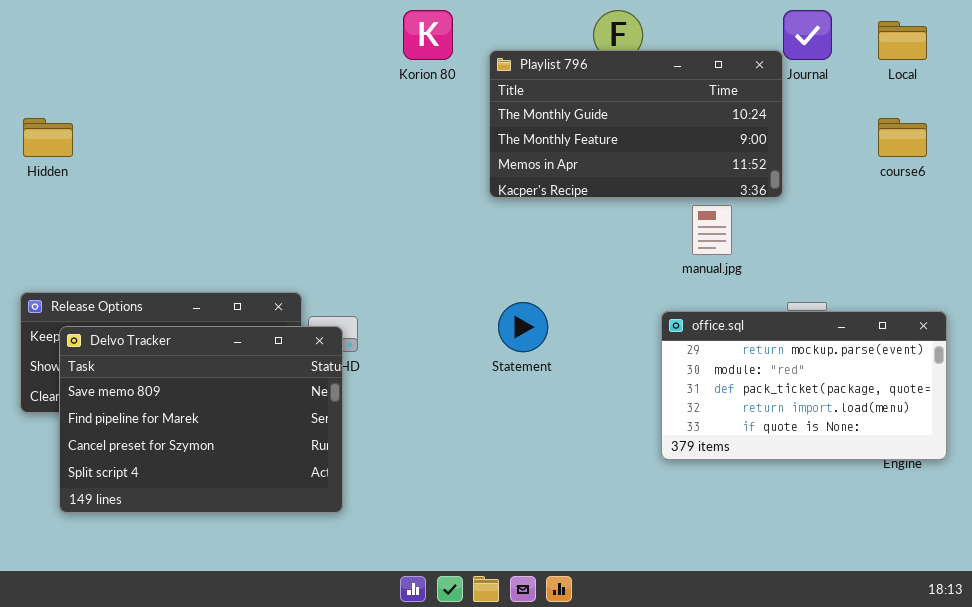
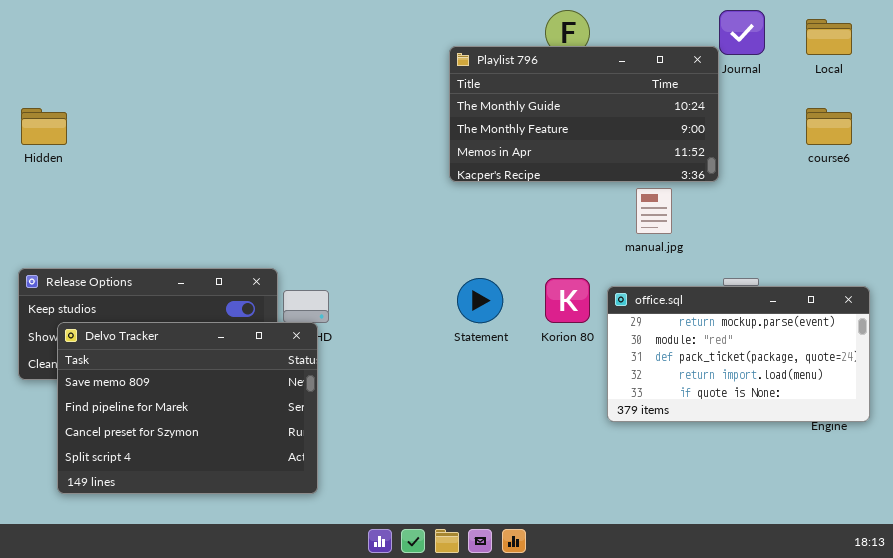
Korion 80: [403,10,453,60] -> [545,278,590,323], moved
Delvo Tracker: [59,326,343,513] -> [57,322,318,494], moved

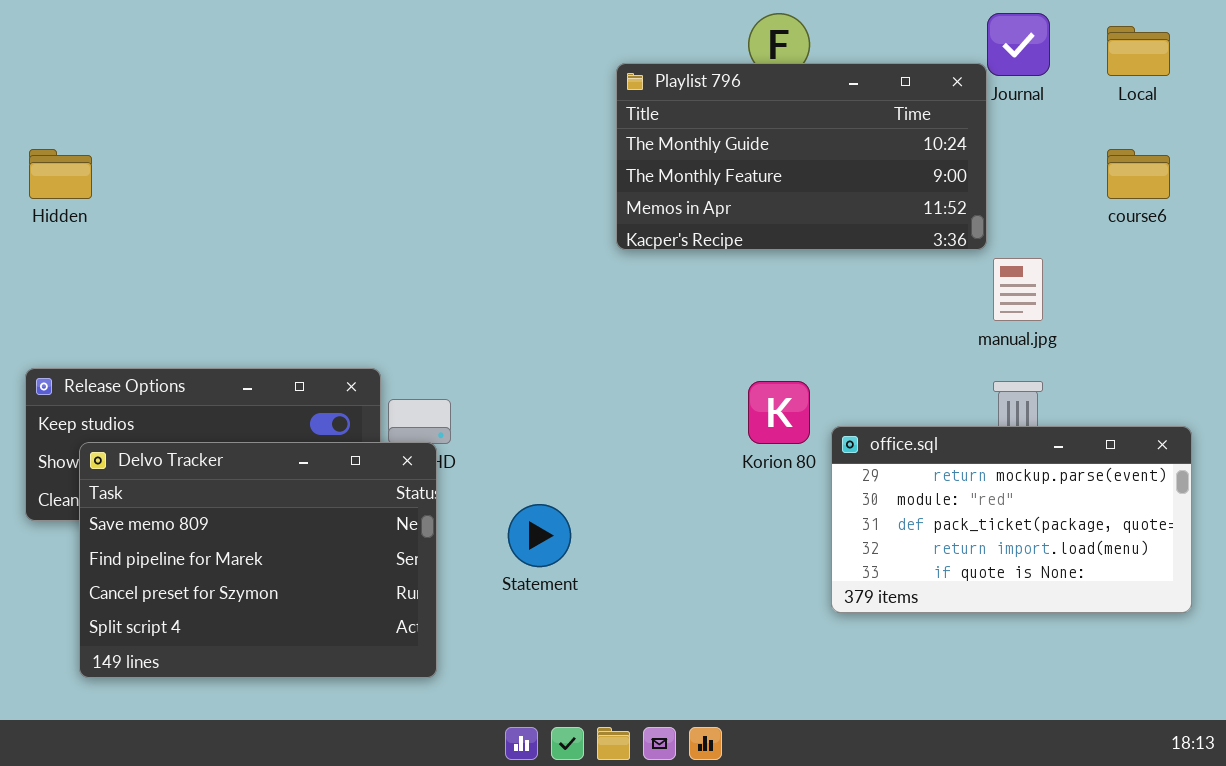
manual.jpg: [636,188,672,234] -> [993,258,1043,321], moved
Statement: [457,278,503,323] -> [508,504,571,567], moved
office.sql: [607,286,870,422] -> [831,426,1192,613], moved

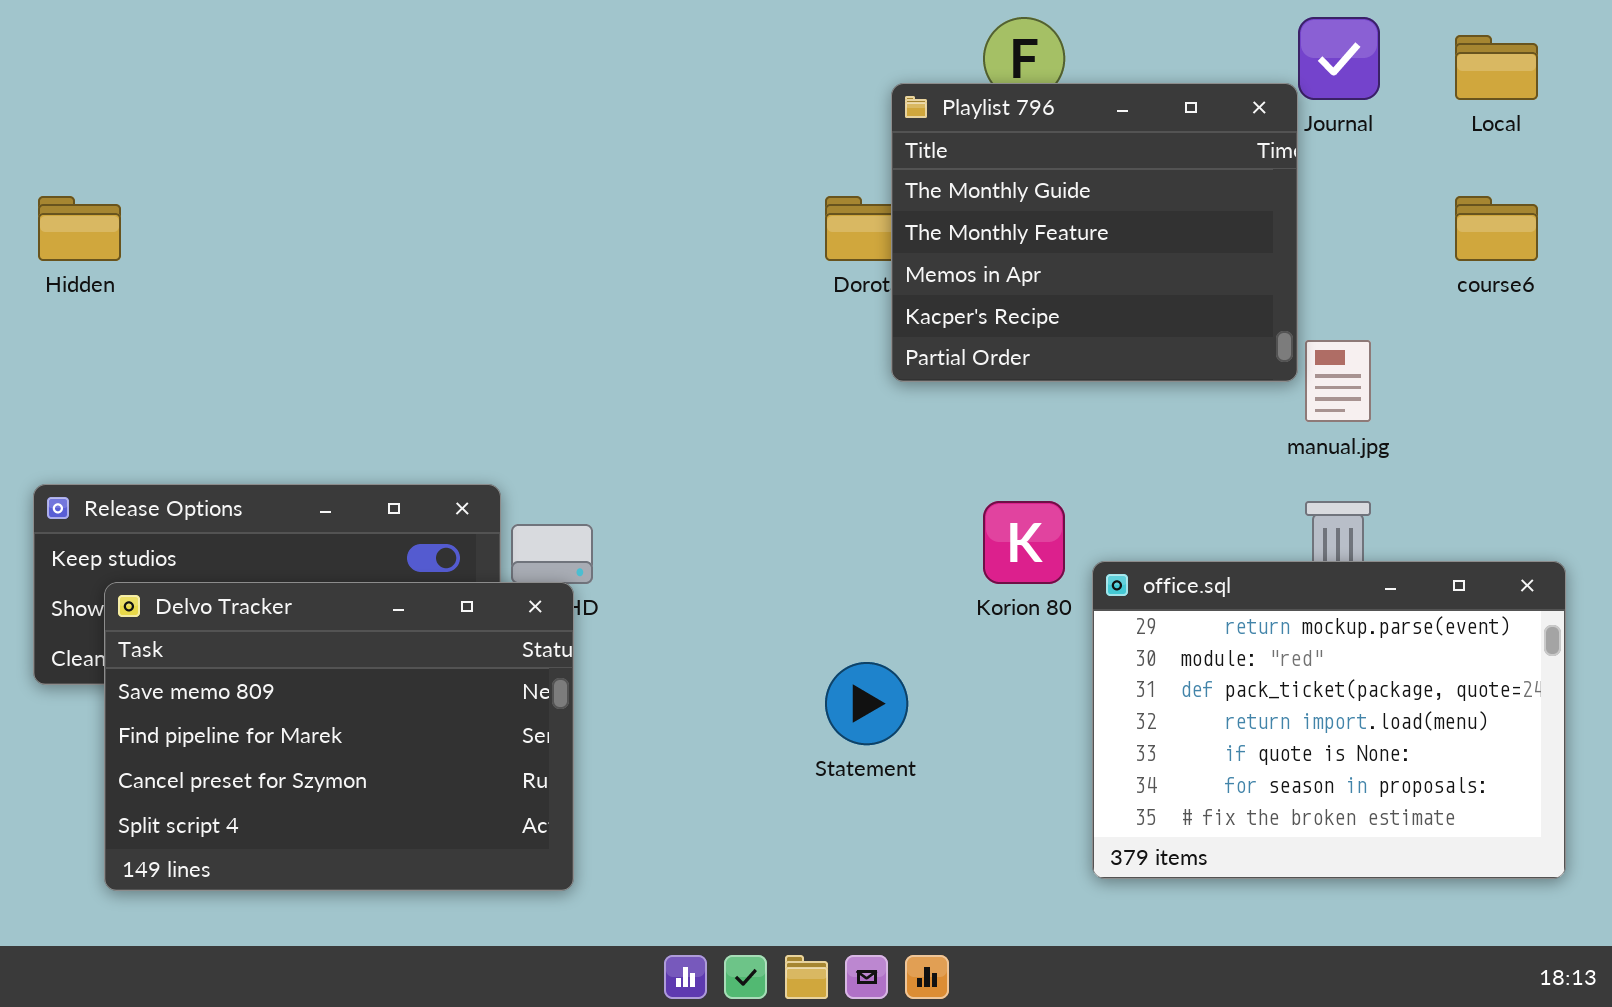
Playlist 796: [616,63,987,250] -> [891,83,1298,382], resized
office.sql: [831,426,1192,613] -> [1092,561,1566,879], resized
Statement: [508,504,571,567] -> [825,662,908,745], moved

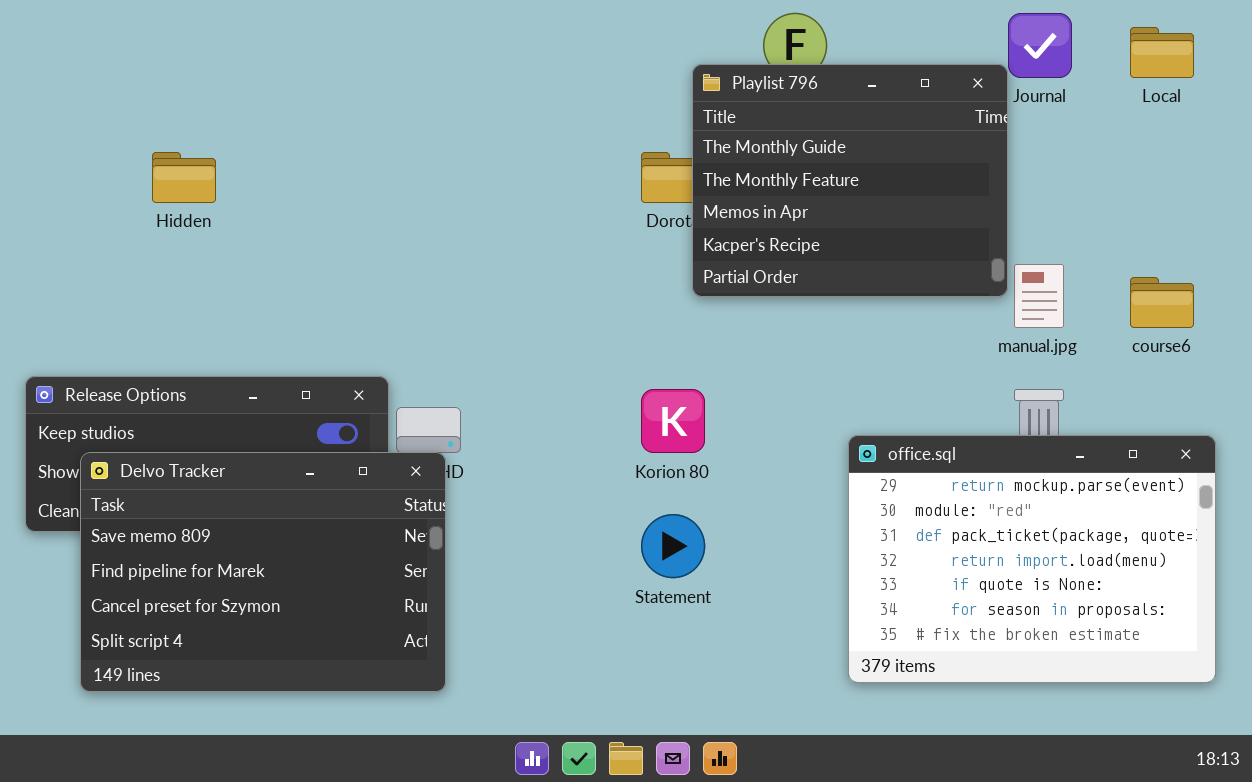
Hidden: [38,196,121,261] -> [152,152,216,203], moved
course6: [1455,196,1538,261] -> [1130,277,1194,328], moved
Korion 80: [983,501,1065,584] -> [641,389,705,453], moved

